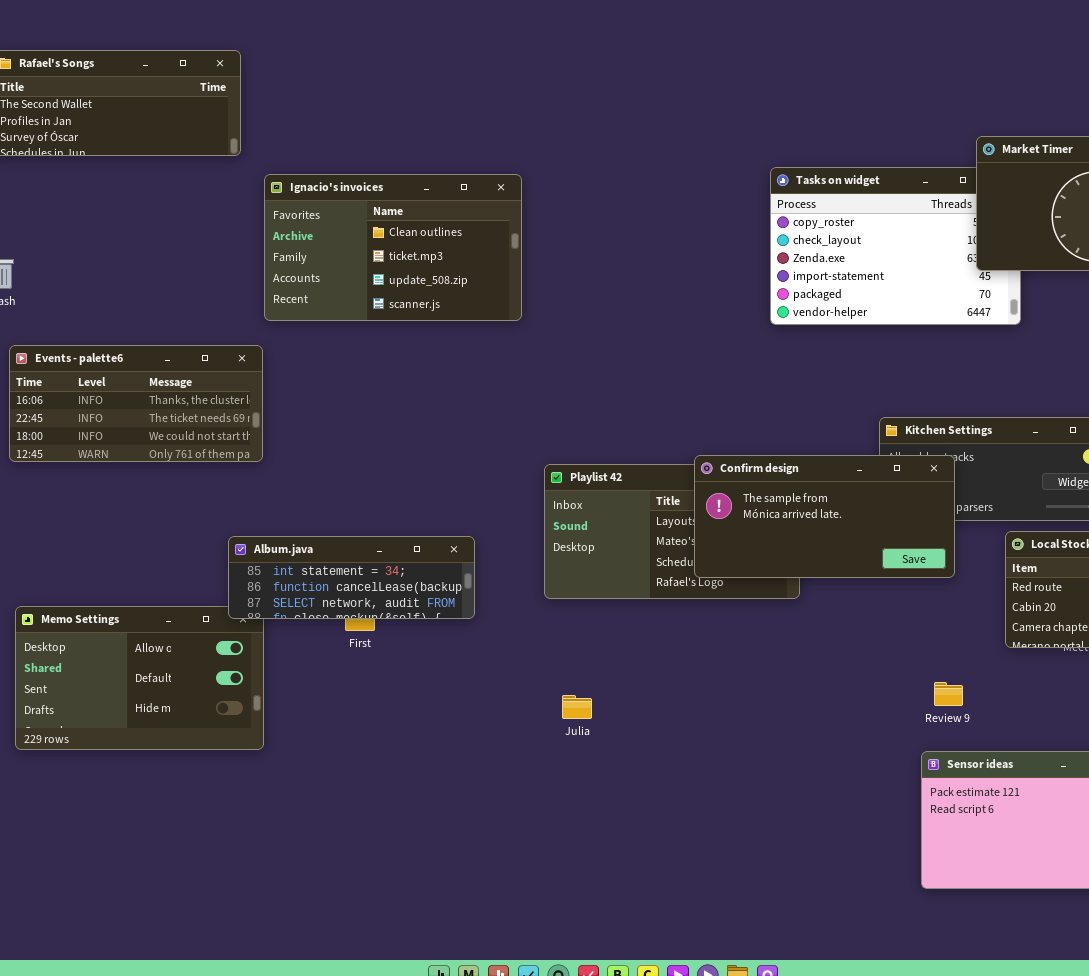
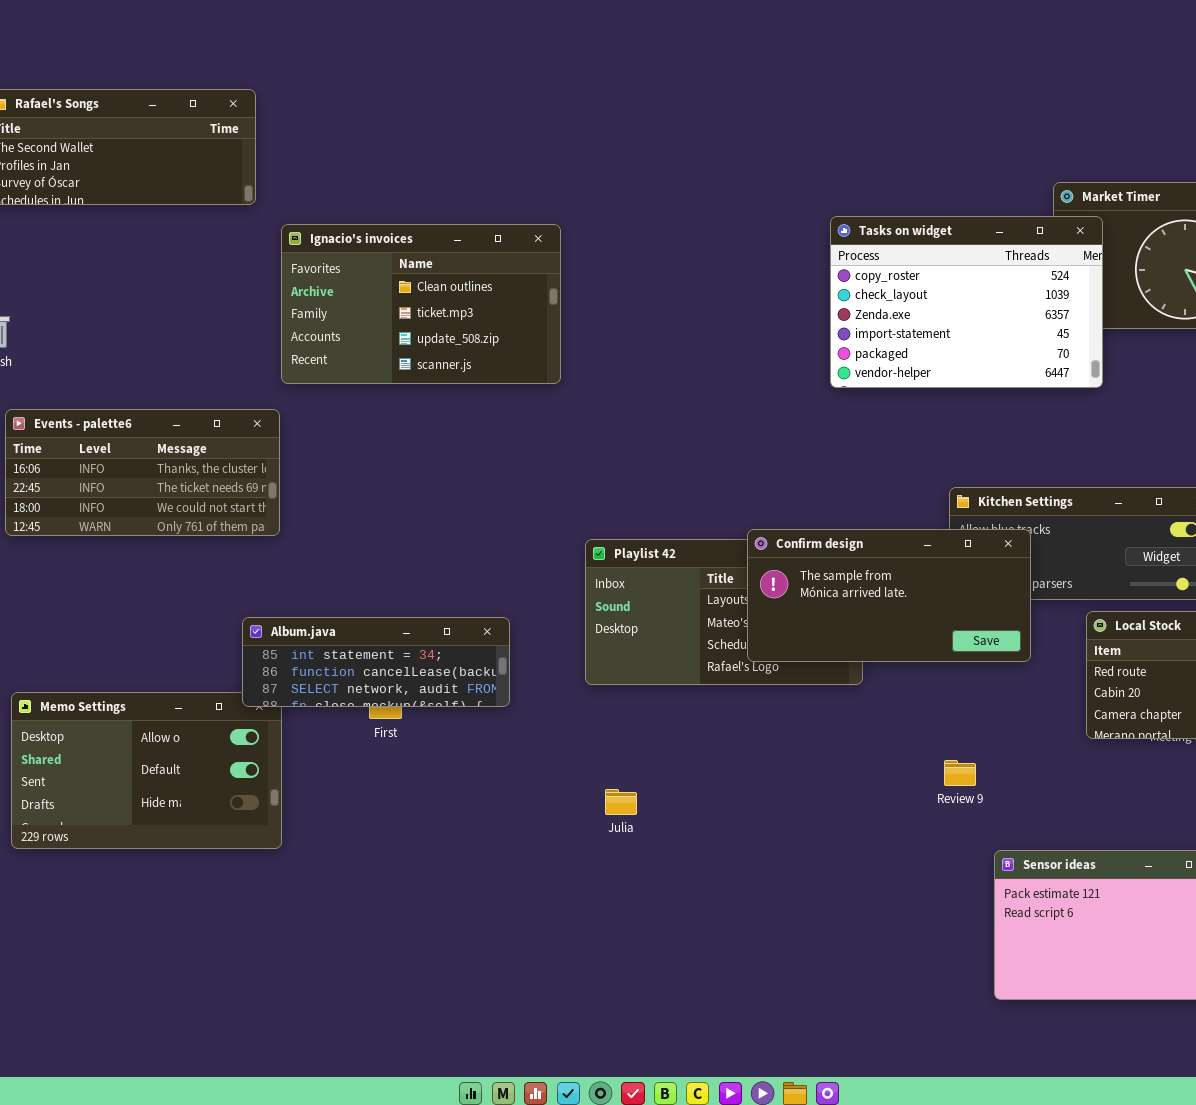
Tasks on widget: [770,167,1021,325] -> [830,216,1103,388], raised
Review 9: [934,682,963,706] -> [944,760,976,786], moved

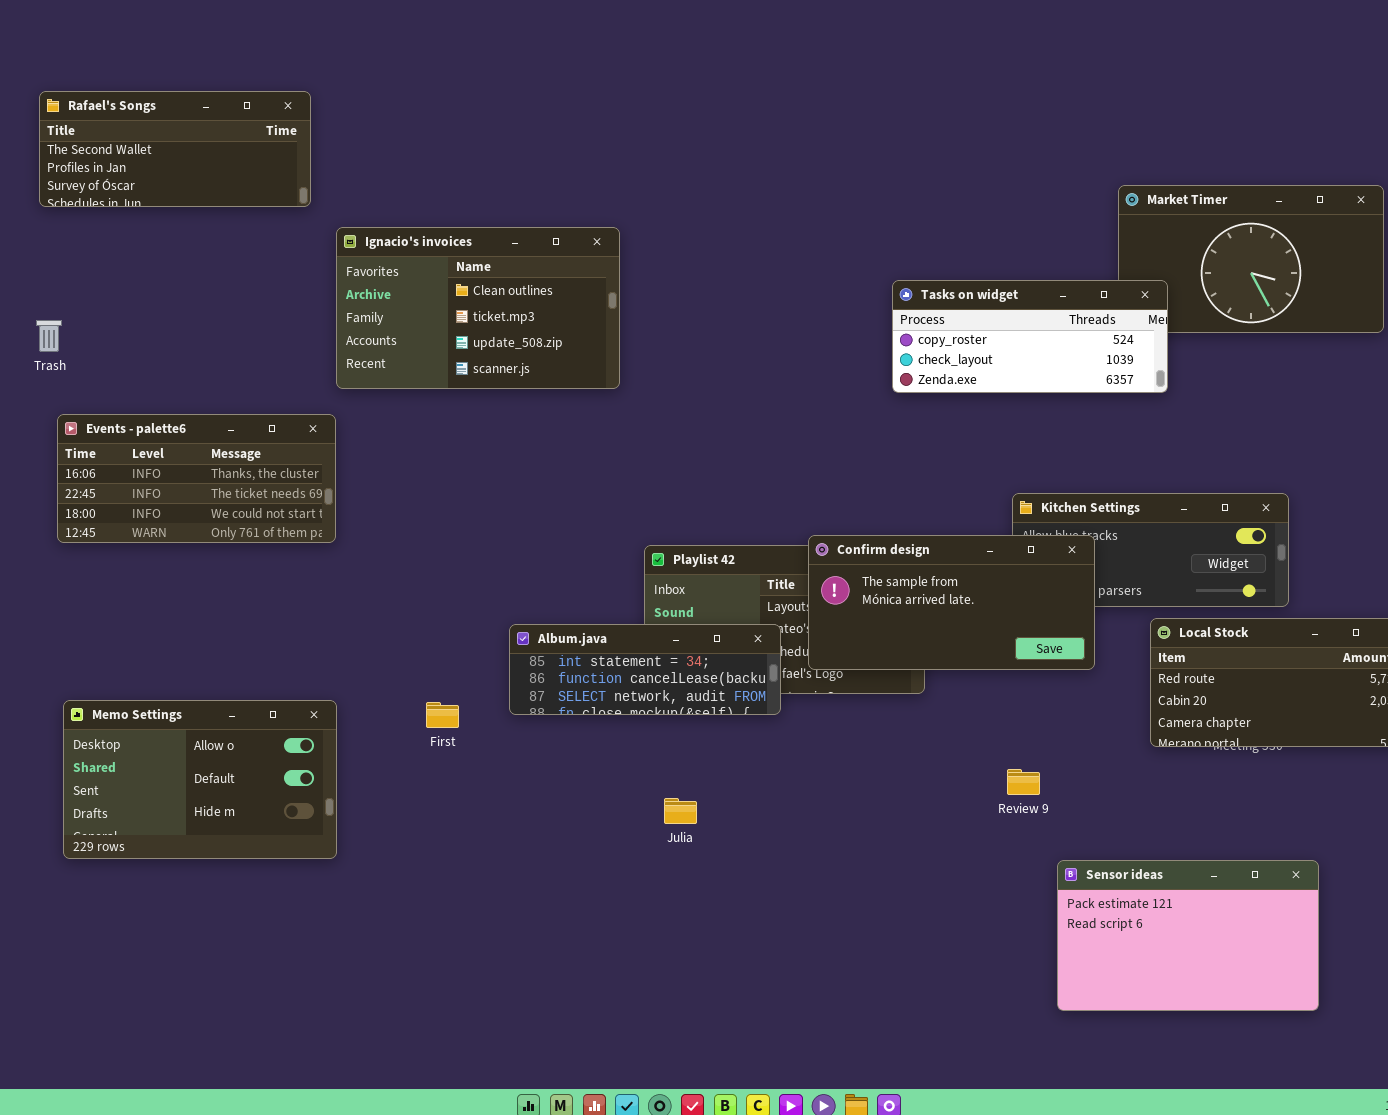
Tasks on widget: [830,216,1103,388] -> [892,280,1168,393], resized
Album.java: [242,617,510,707] -> [509,624,781,715], moved

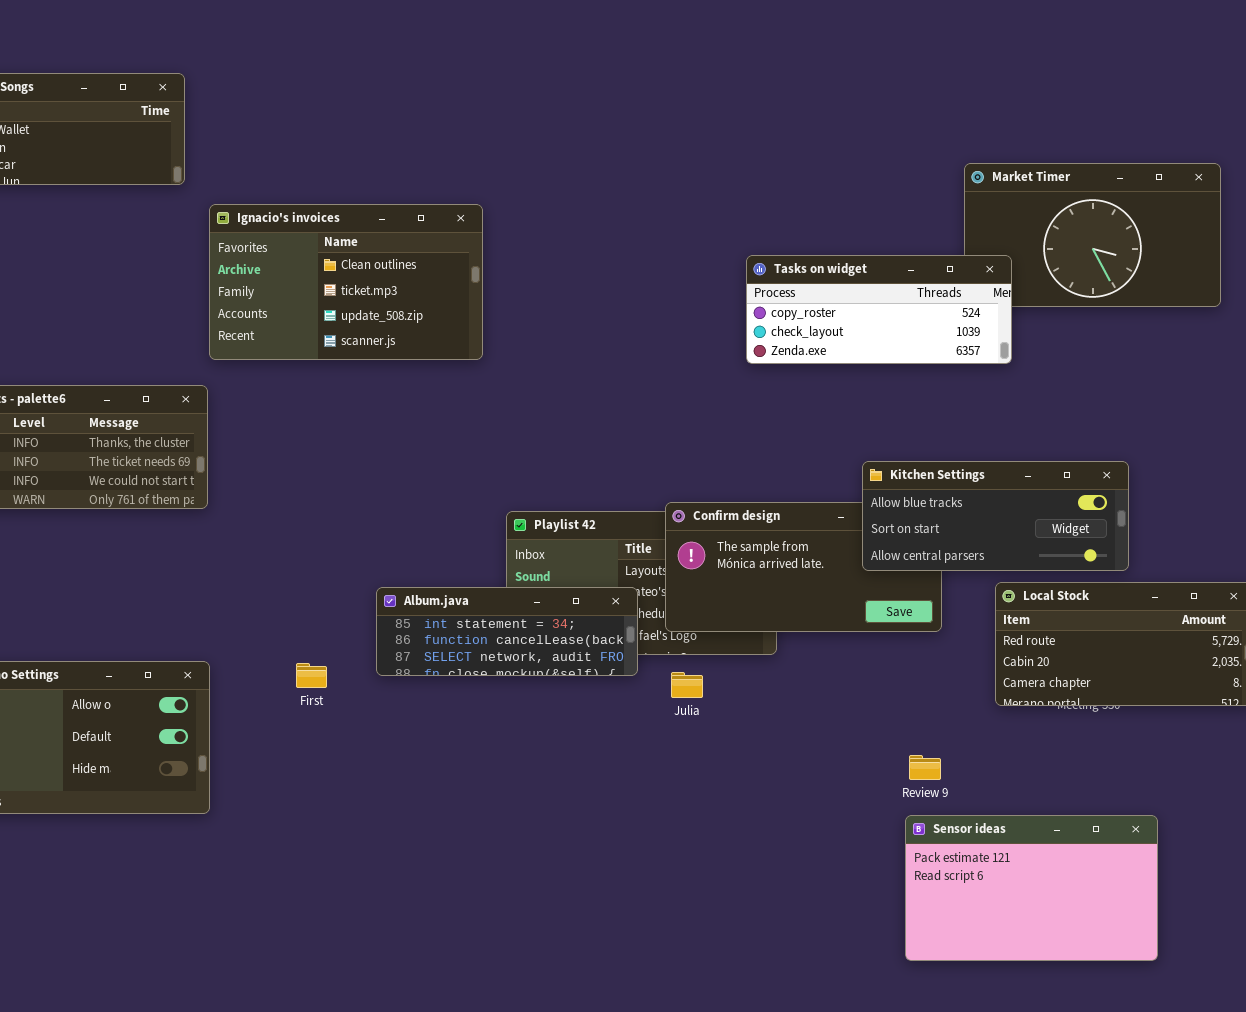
Kitchen Settings: [1012,493,1289,607] -> [862,461,1129,571], raised
Review 9: [1007,769,1040,795] -> [909,755,941,780], moved
Julia: [664,798,697,824] -> [671,672,703,698], moved

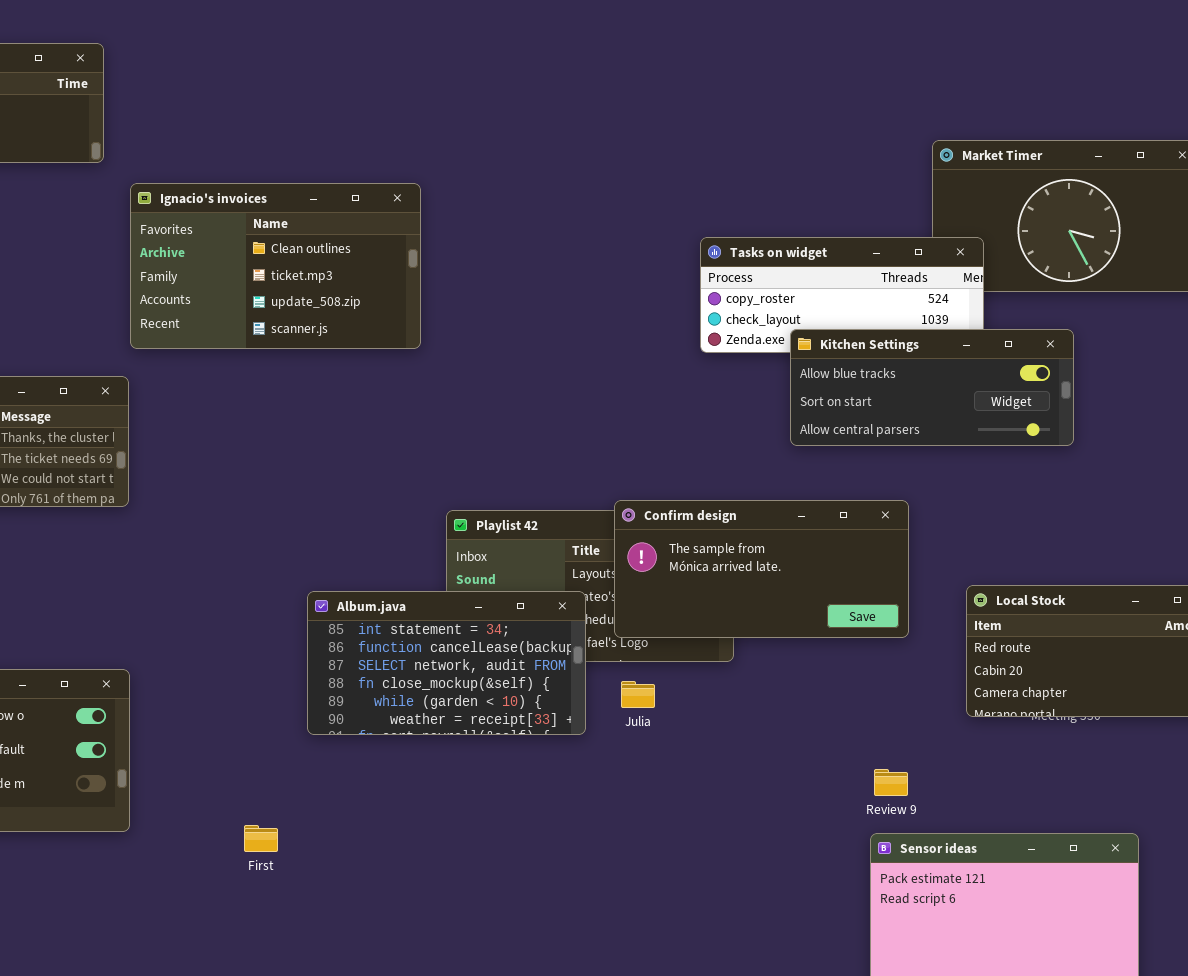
Kitchen Settings: [862,461,1129,571] -> [790,329,1074,446], moved
Album.java: [376,587,638,676] -> [307,591,586,735], resized
First: [296,663,327,688] -> [244,825,278,852], moved

